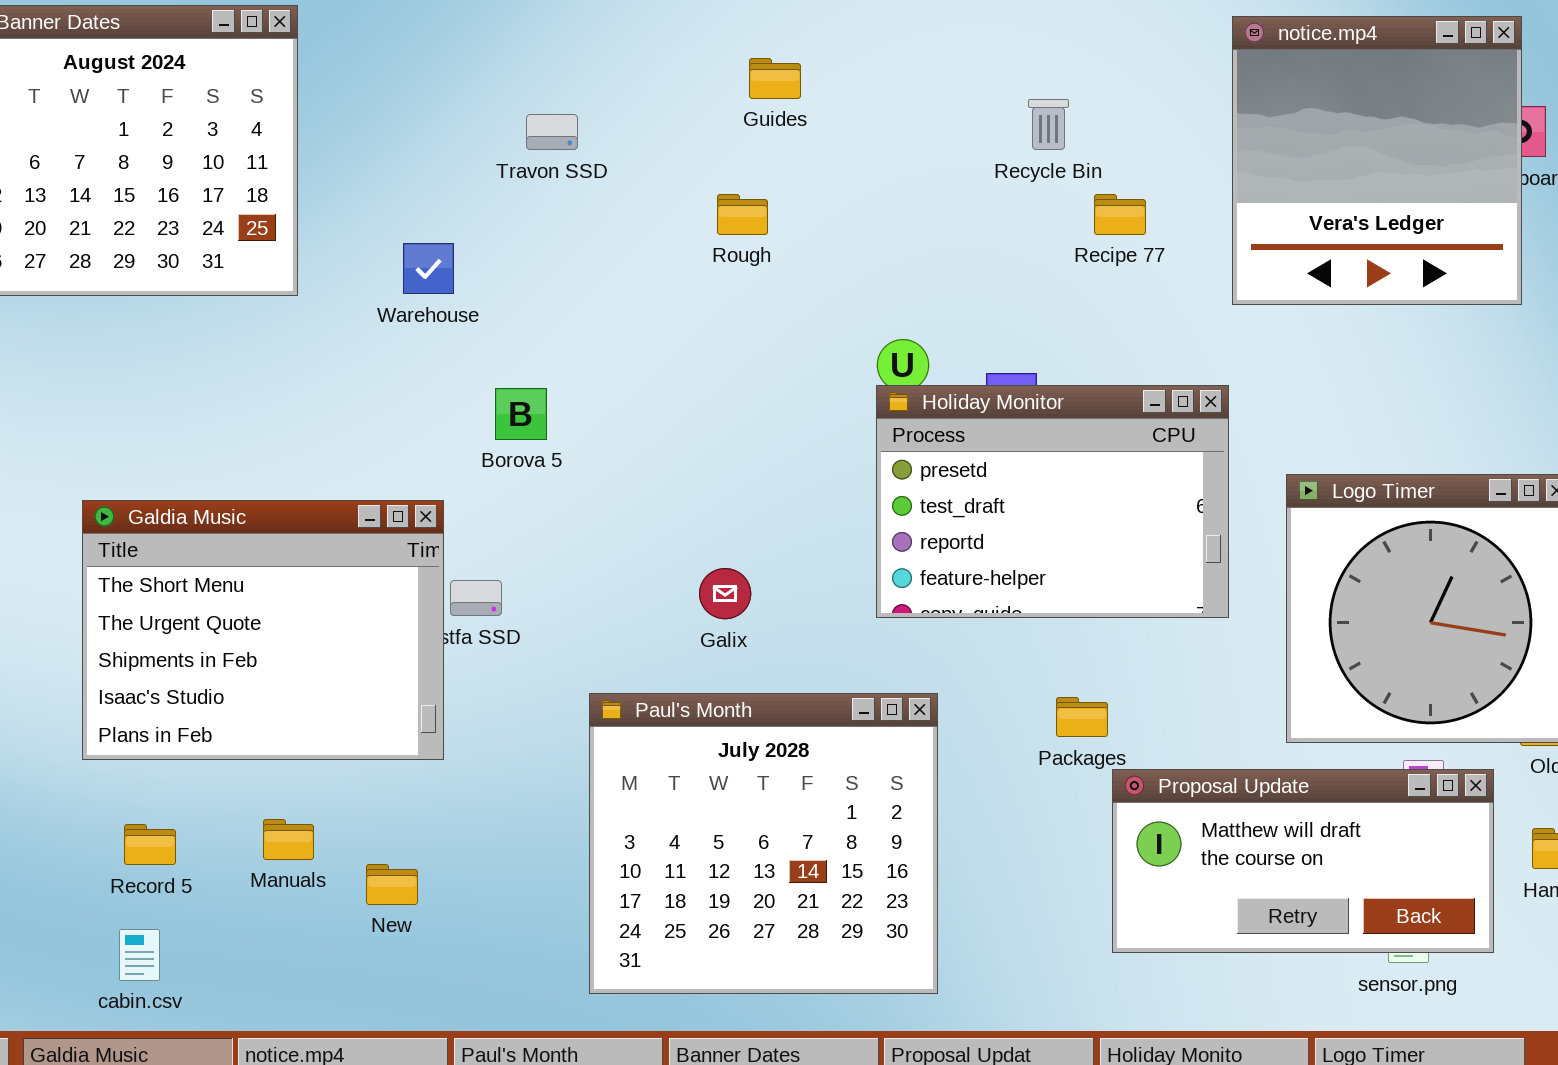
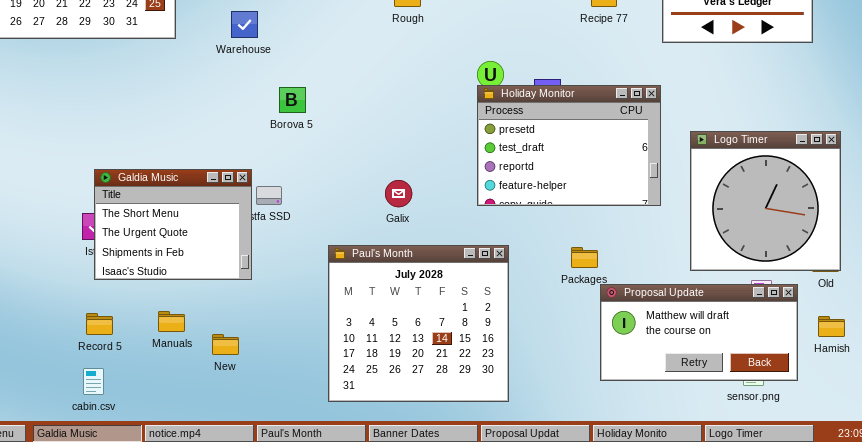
Galdia Music: [82,500,444,760] -> [94,169,252,280], resized

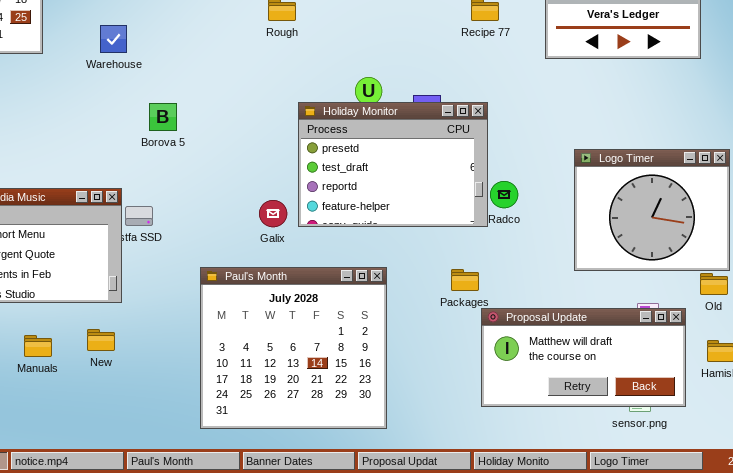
Holiday Monitor: [477,85,661,206] -> [298,102,488,227], moved
Logo Timer: [690,131,841,271] -> [574,149,730,271], resized
New: [212,334,239,355] -> [87,329,115,351], moved

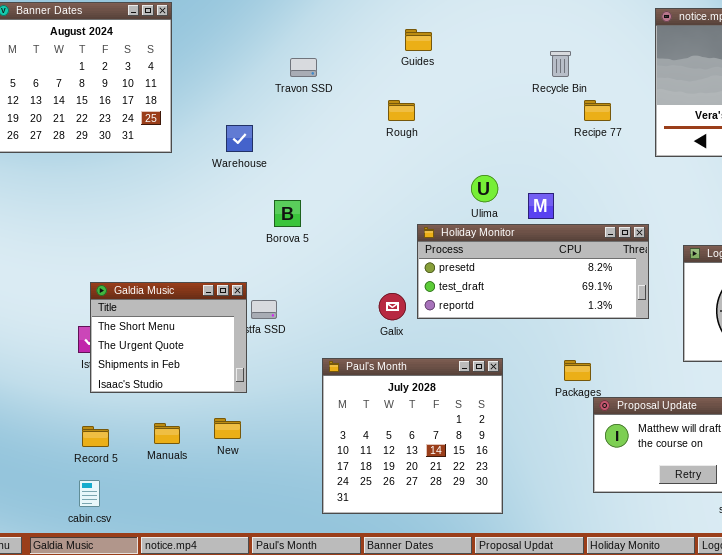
Holiday Monitor: [298,102,488,227] -> [417,224,649,319], resized

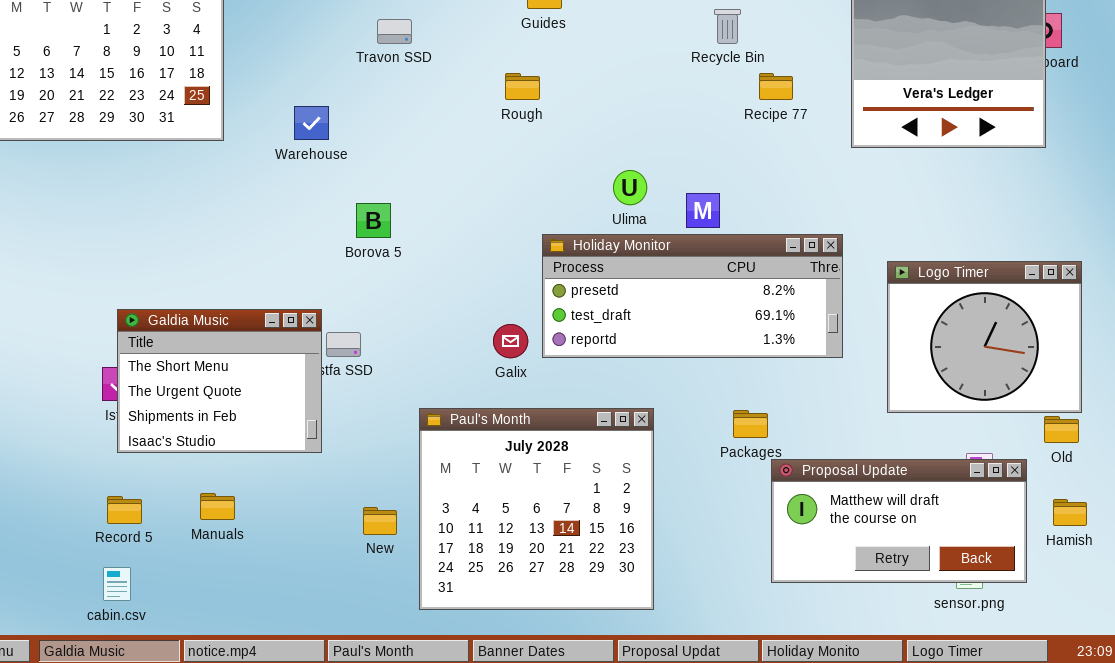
New: [214,418,241,439] -> [363,507,397,535], moved

